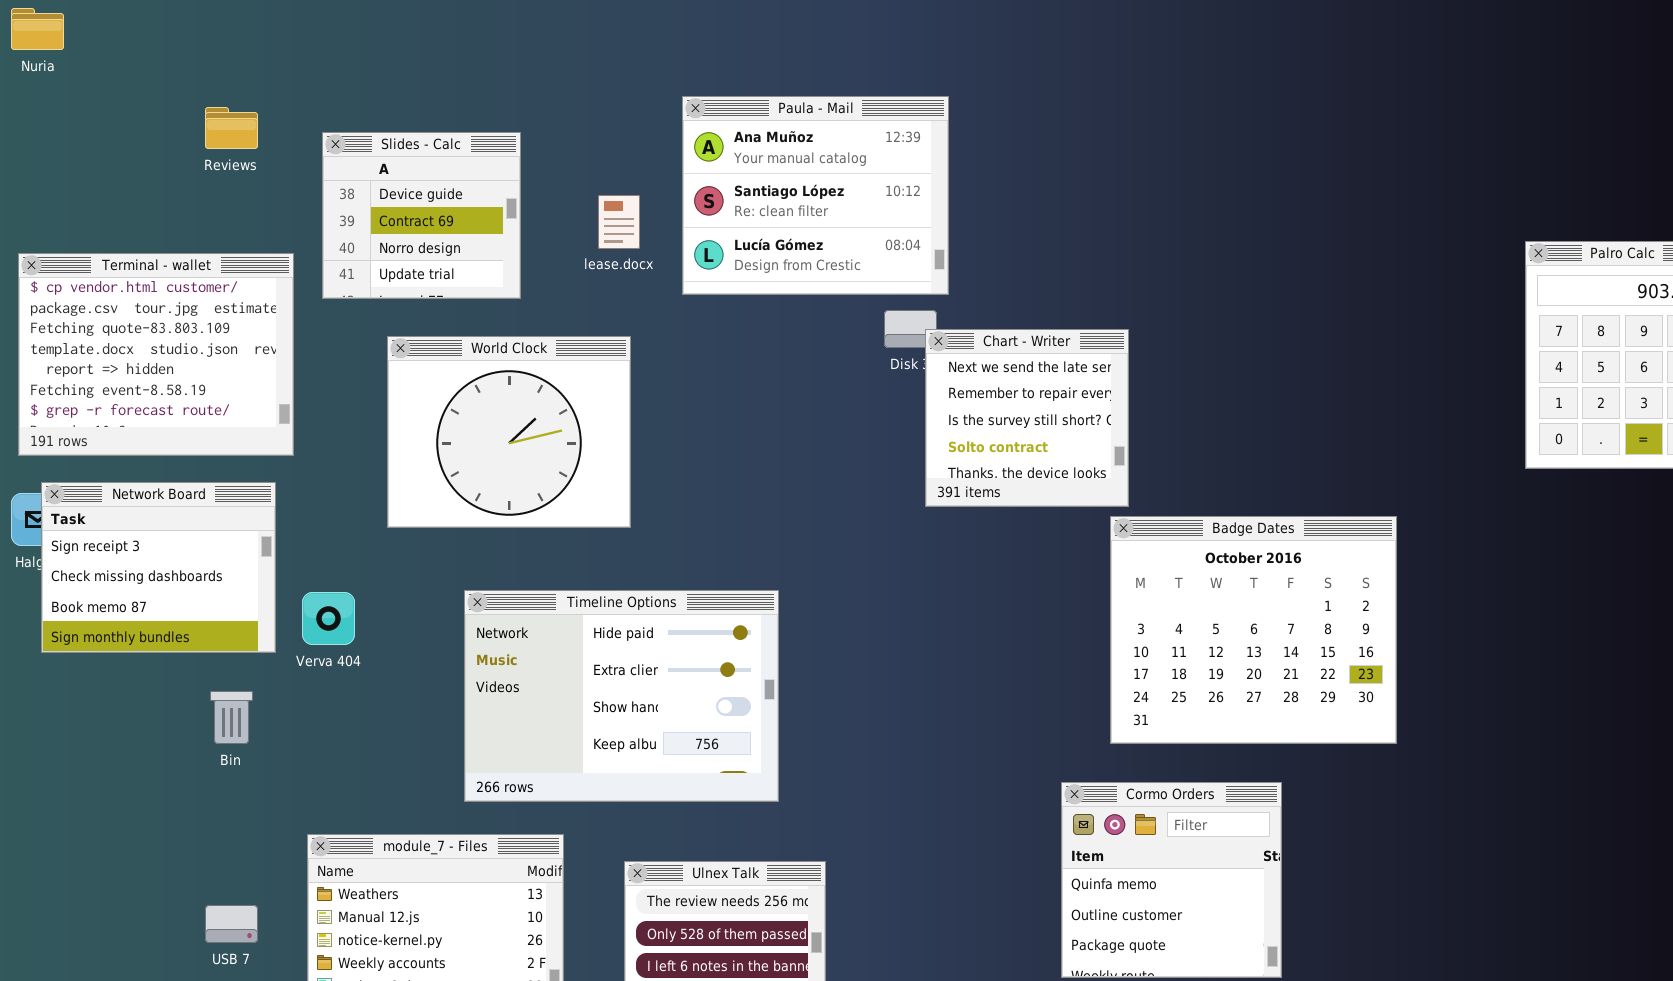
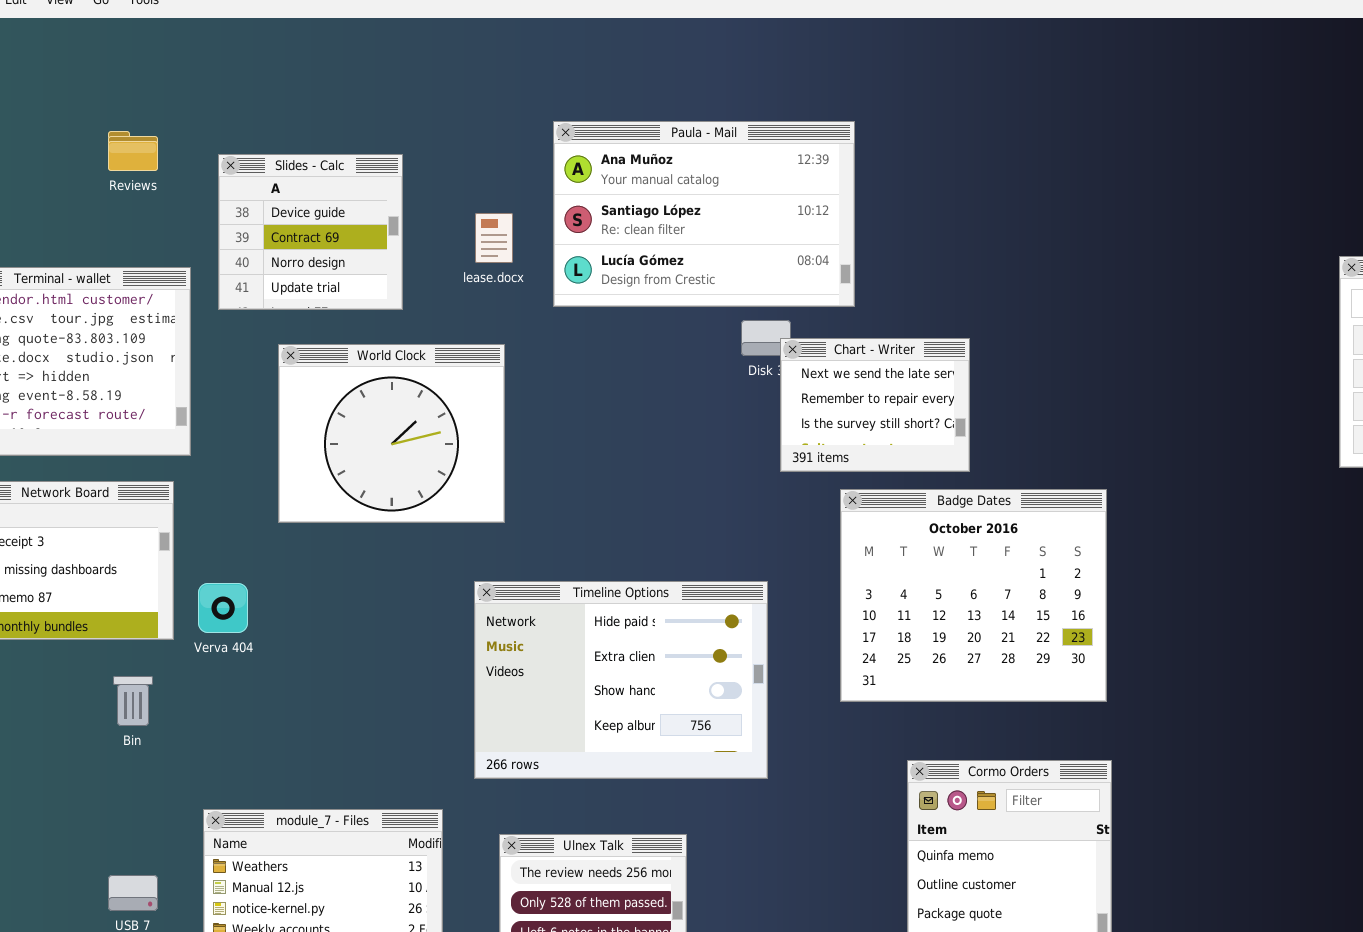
Paula - Mail: [682,96,949,295] -> [553,121,855,307], resized
Chart - Writer: [925,329,1129,507] -> [780,338,970,472], resized
Badge Dates: [1110,516,1397,744] -> [840,489,1107,702], moved
Timeline Options: [464,590,779,802] -> [474,581,768,779], moved

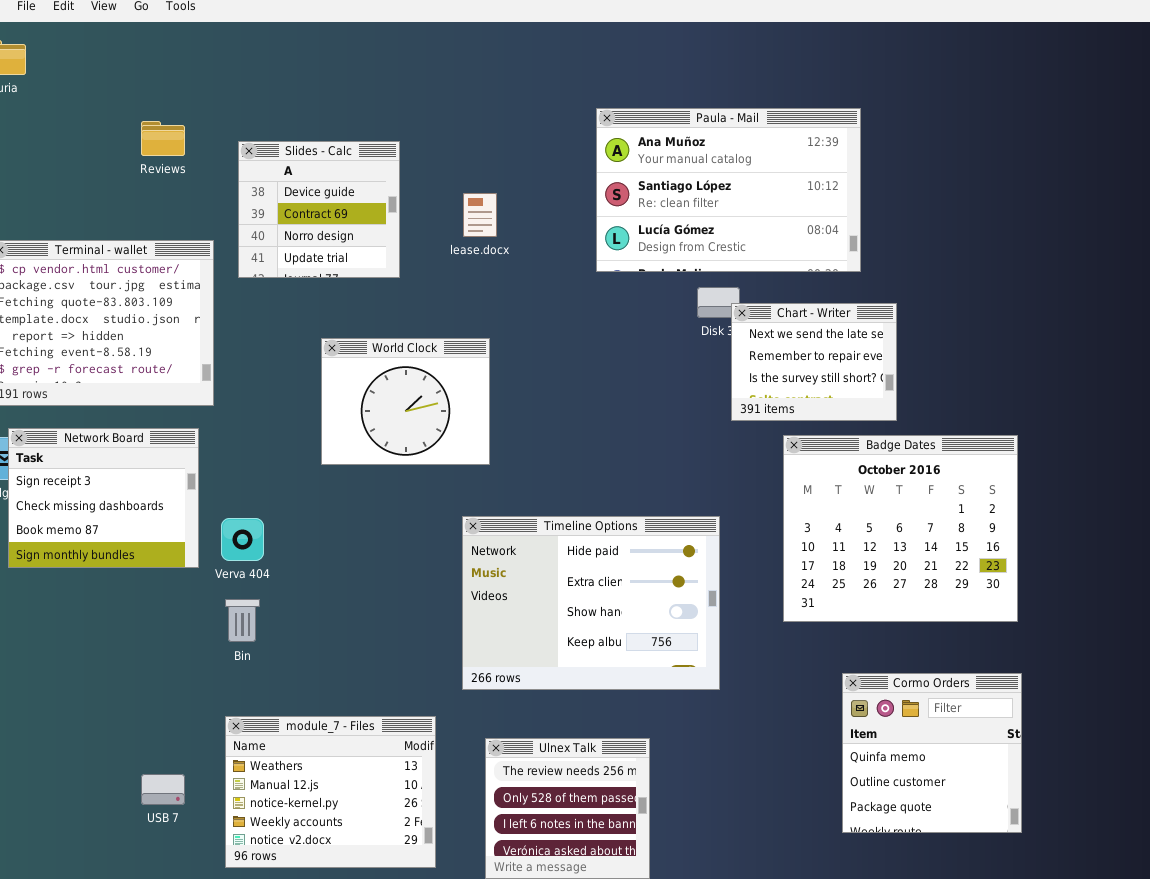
Paula - Mail: [553,121,855,307] -> [596,108,861,272], moved
World Clock: [278,344,505,523] -> [321,338,490,465], resized
Bin: [113,676,153,726] -> [225,599,260,642], moved

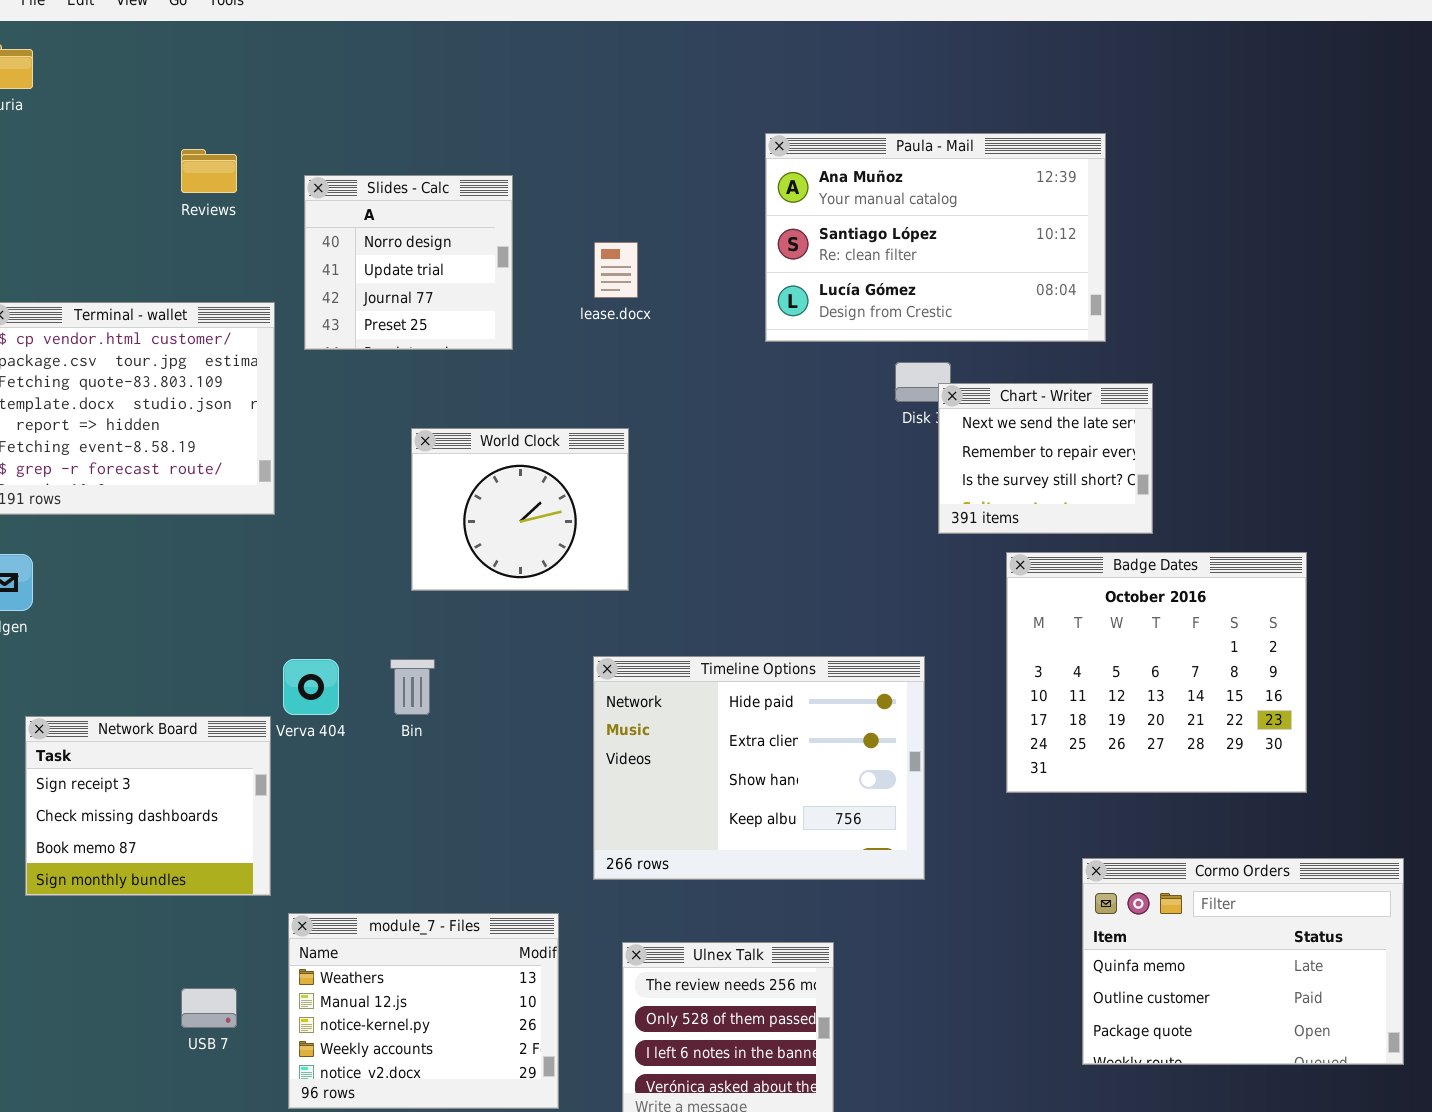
Slides - Calc: [238,141,400,278] -> [304,175,513,350], scrolled down 2 rows
Network Board: [8,428,199,568] -> [25,716,271,896], moved
Bin: [225,599,260,642] -> [390,659,435,715], moved
Cormo Orders: [842,673,1022,833] -> [1082,858,1404,1065], resized

